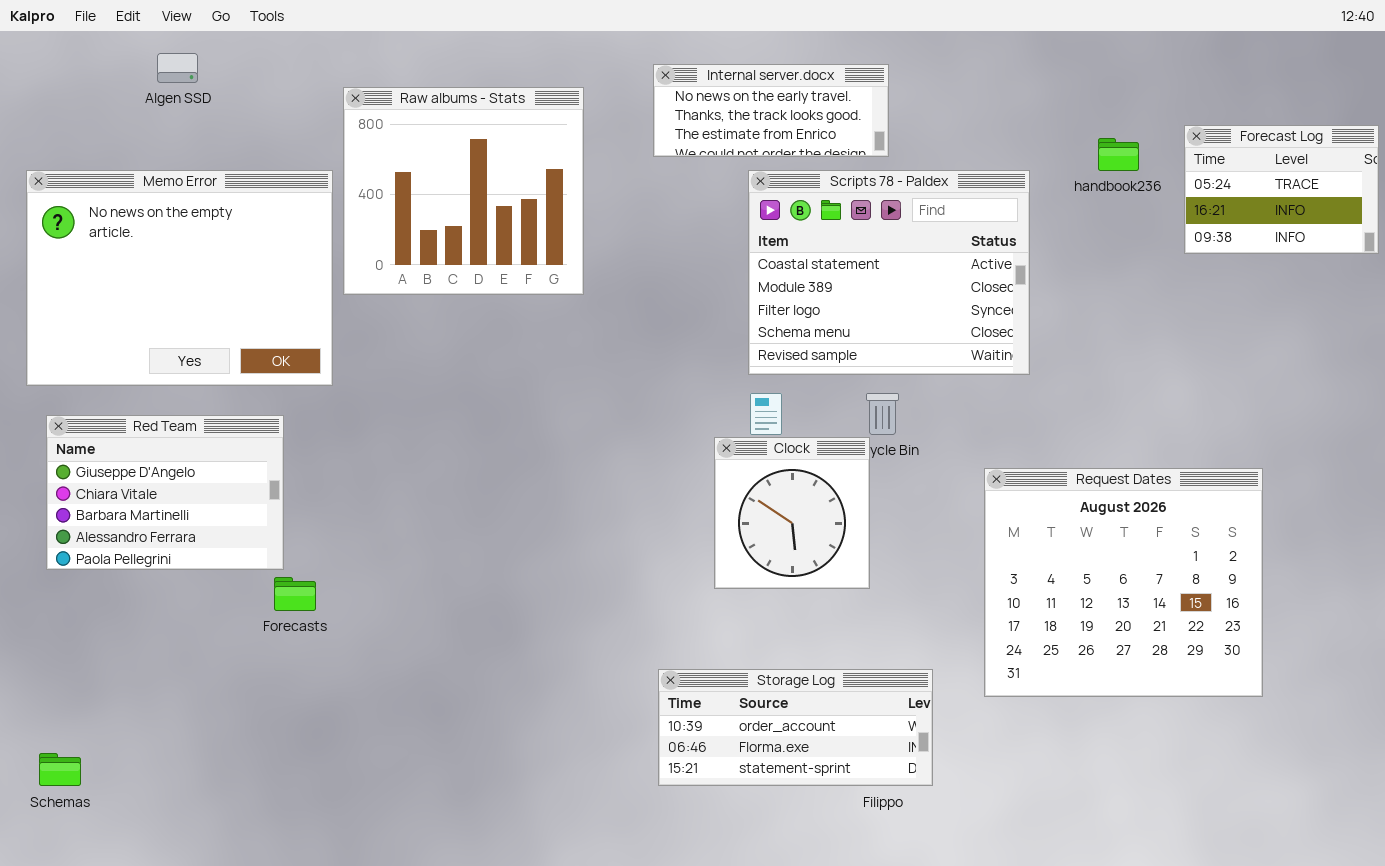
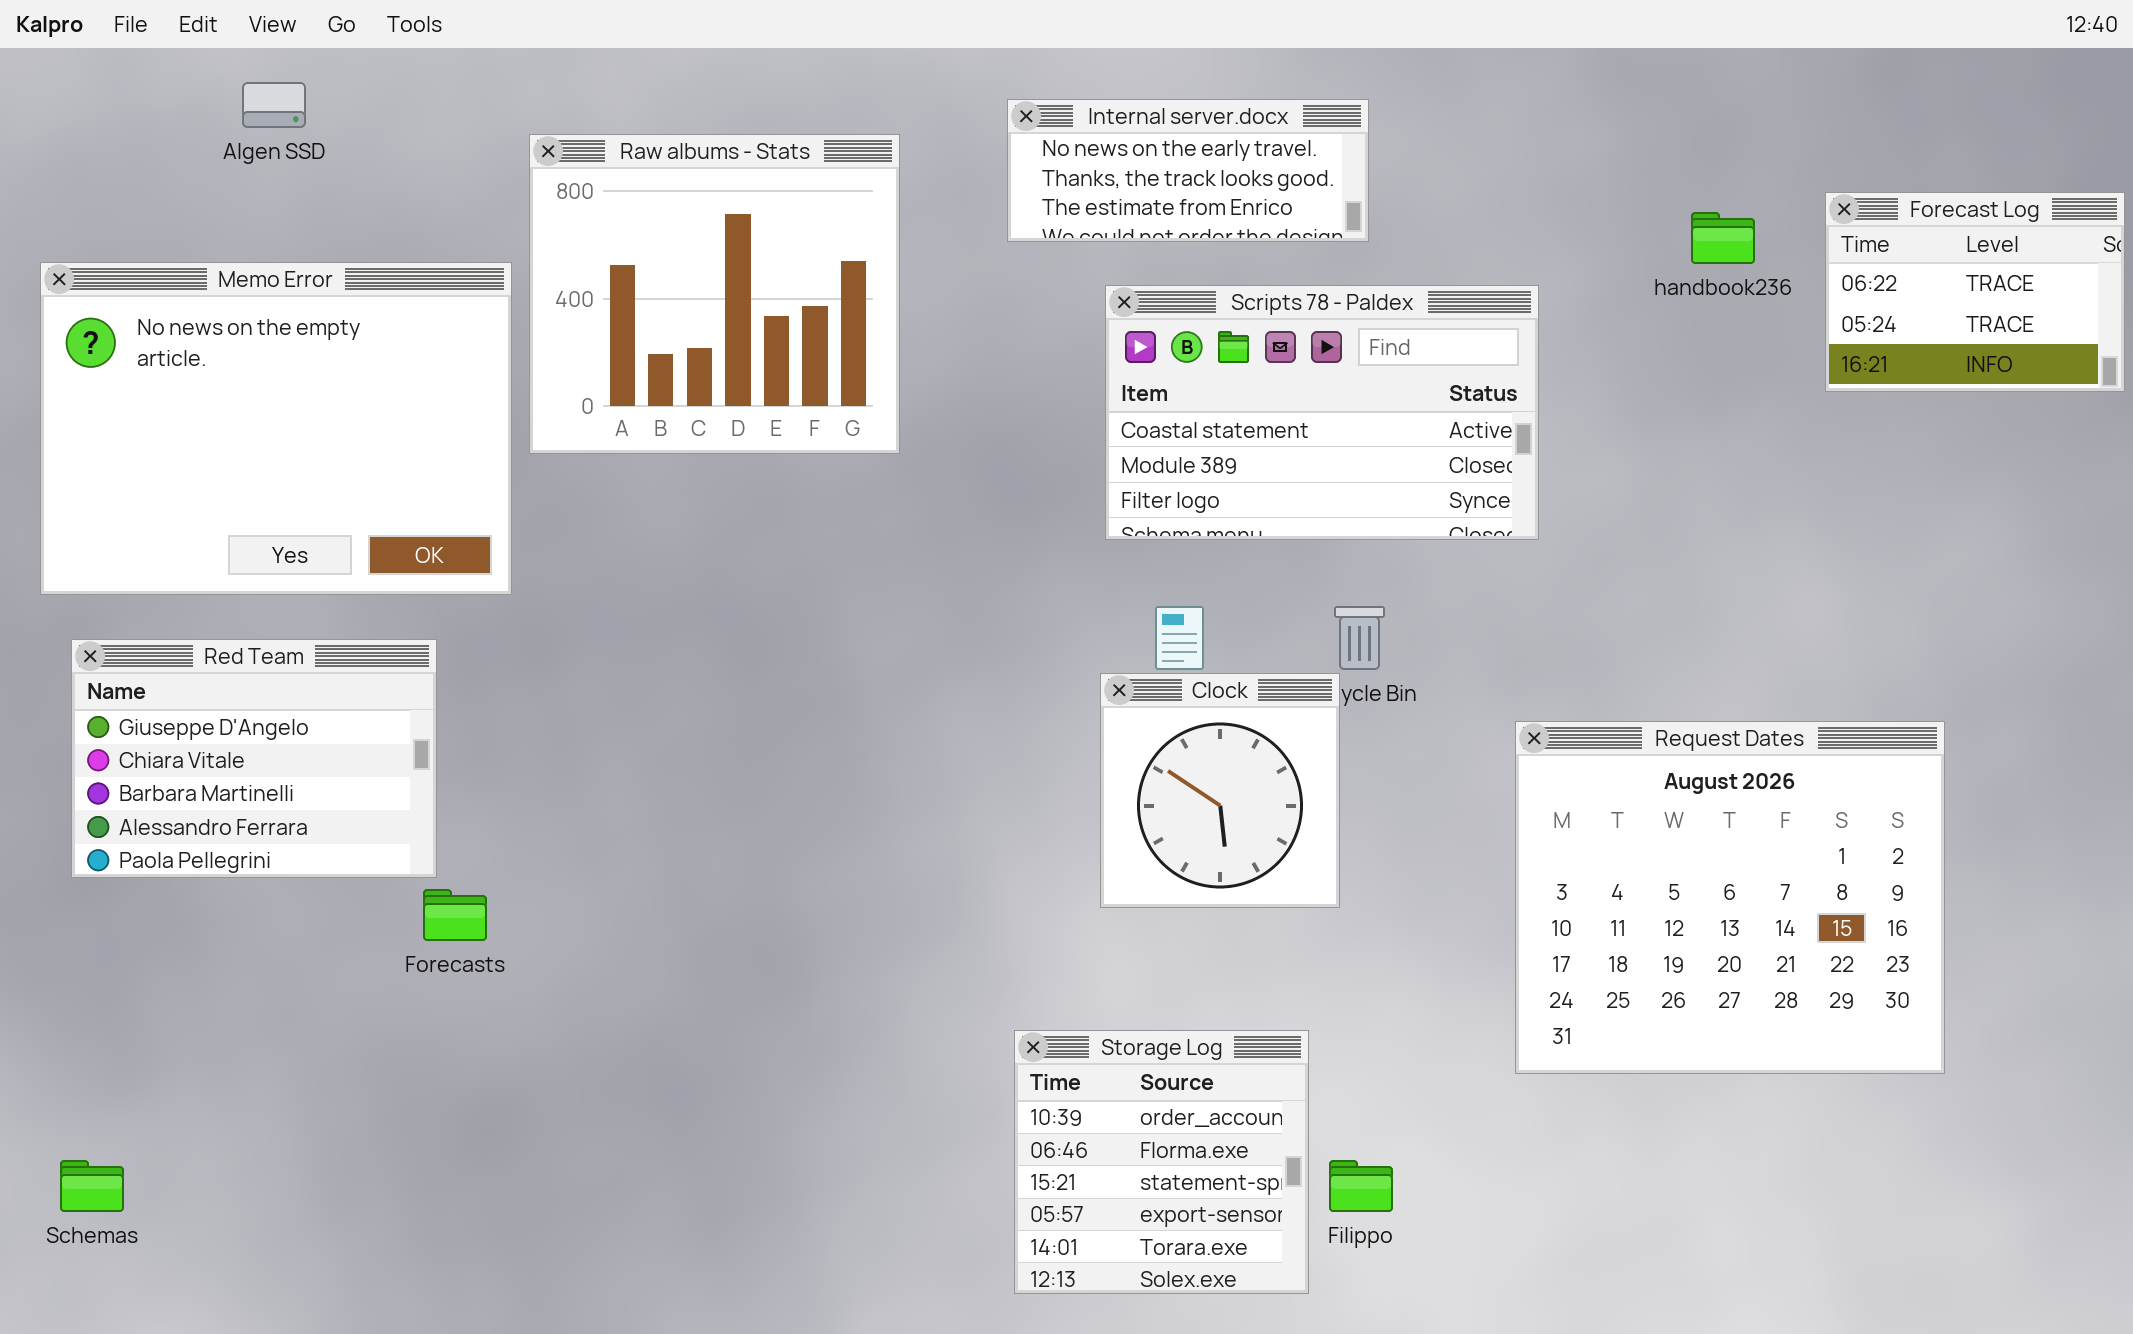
Forecast Log: [1184,125,1379,254] -> [1825,192,2125,392], scrolled up 1 row
Scripts 78 - Paldex: [748,170,1030,375] -> [1105,285,1539,540], moved, resized
Storage Log: [658,669,933,786] -> [1014,1030,1309,1294], resized

